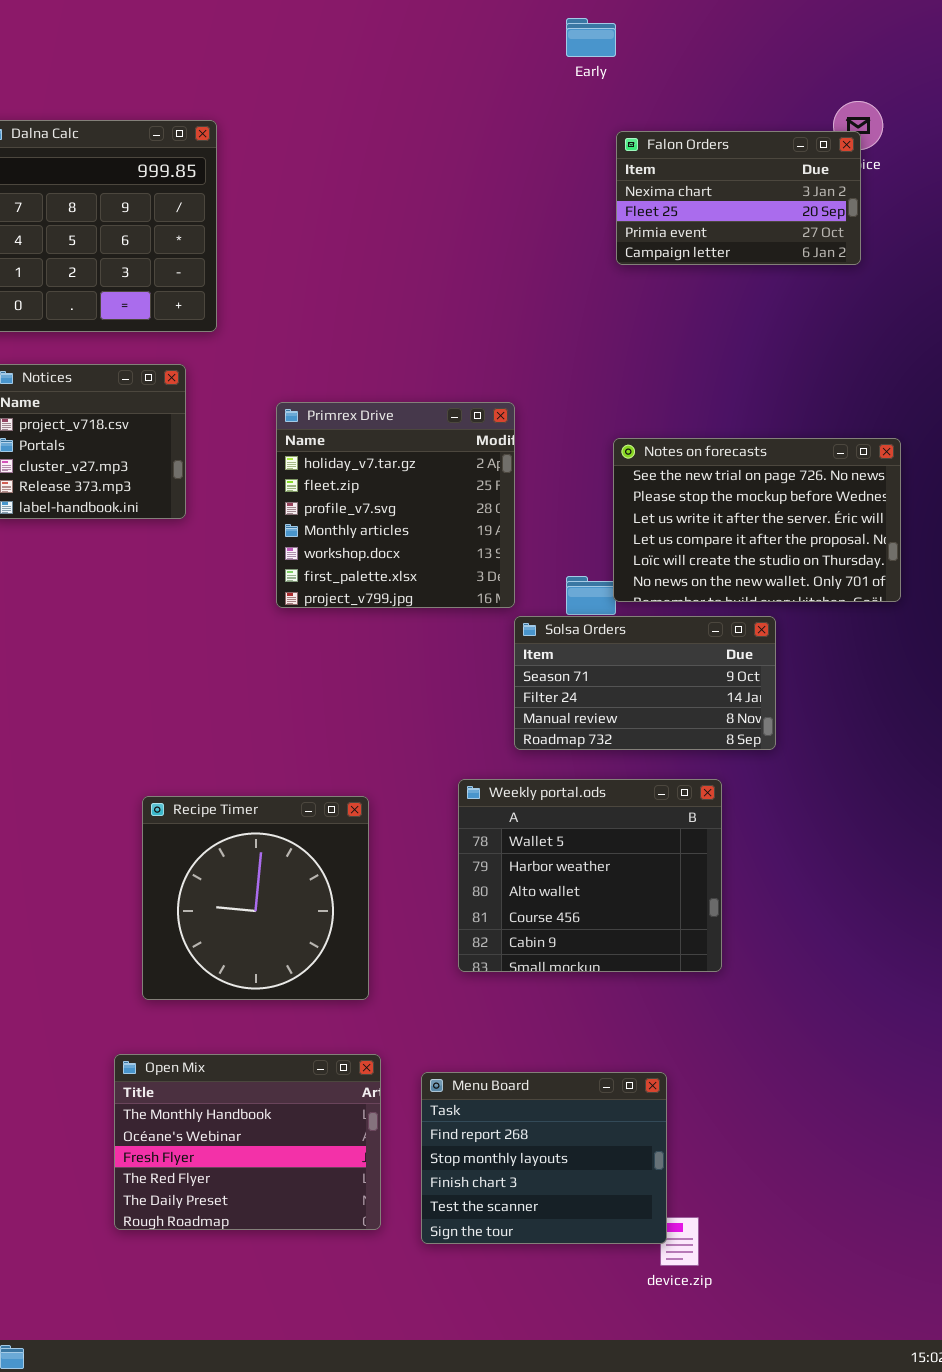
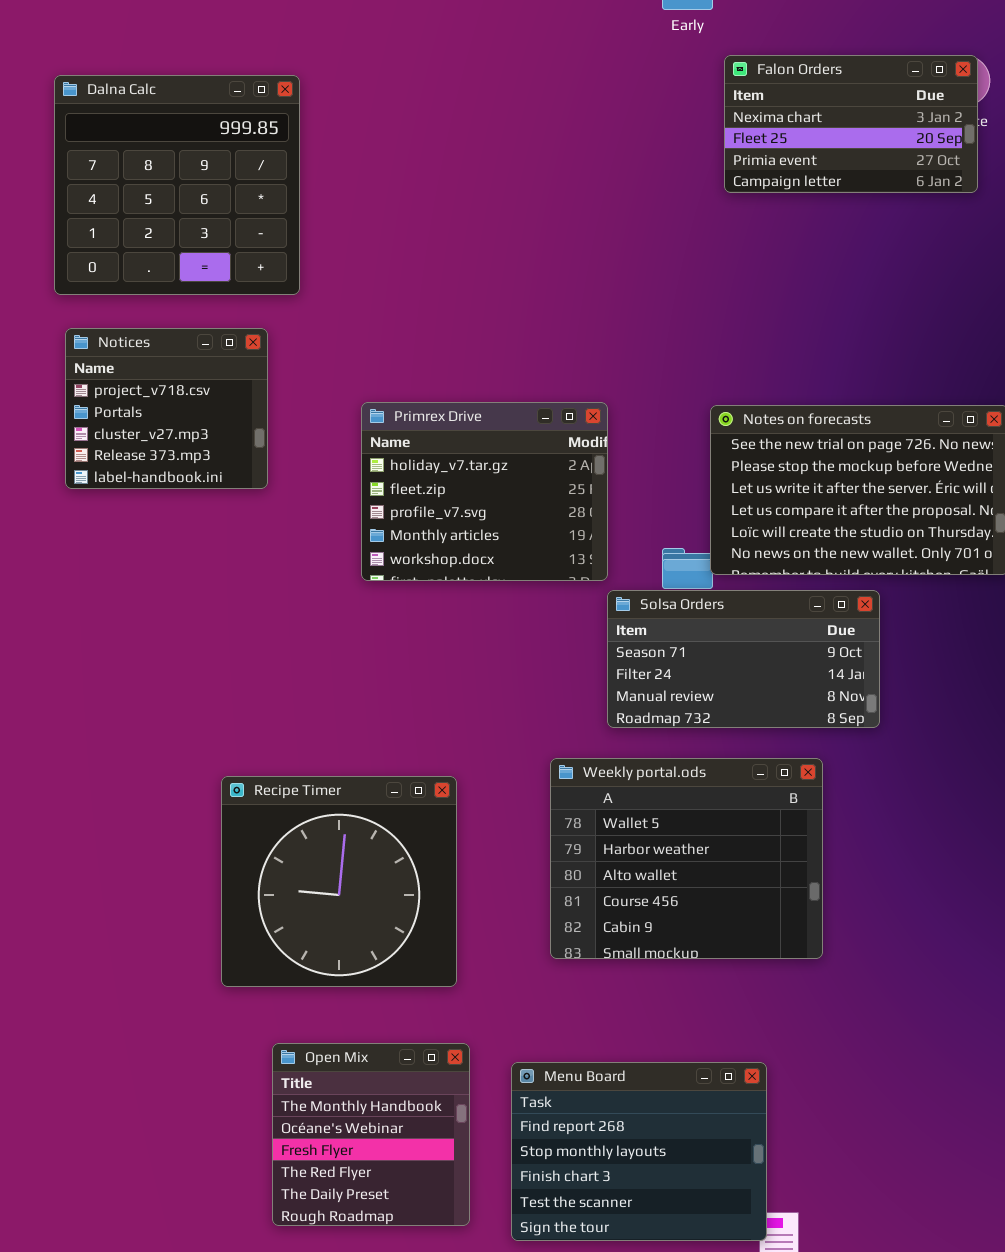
Falon Orders: [616,131,861,265] -> [724,55,978,193], moved
Primrex Drive: [276,402,515,608] -> [361,402,608,581], resized
Open Mix: [114,1054,381,1230] -> [272,1043,470,1226], resized

